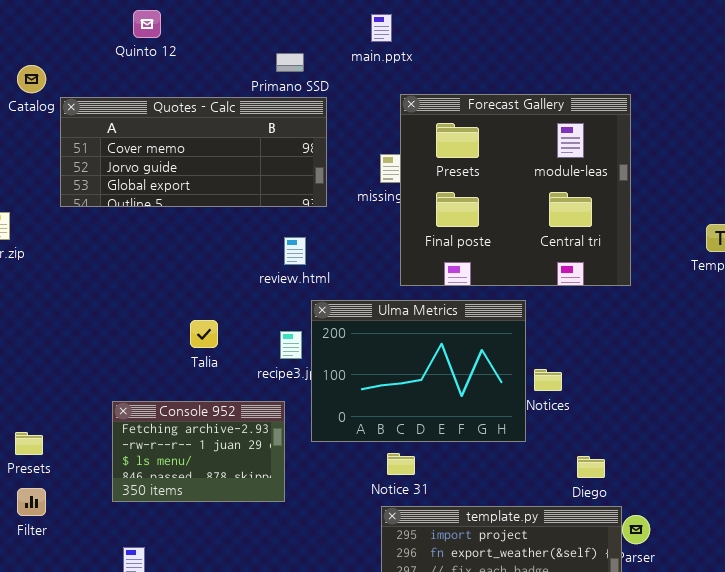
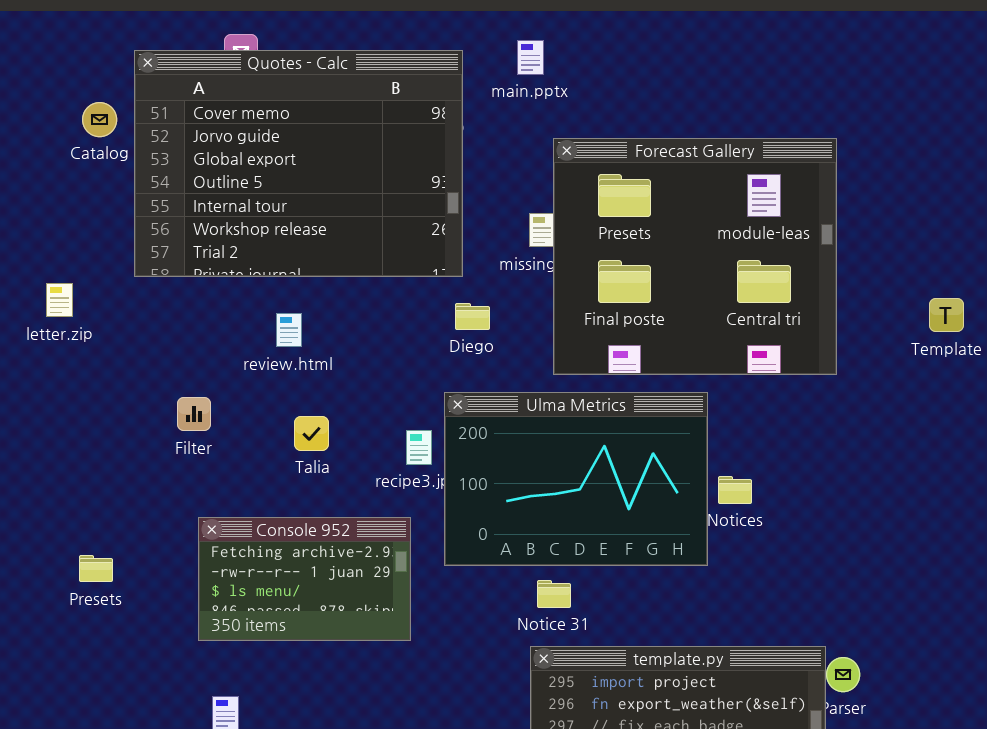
Quotes - Calc: [60,97,327,207] -> [134,50,463,277], resized
review.html: [284,237,306,265] -> [276,313,302,347], moved
Diego: [577,456,605,478] -> [455,303,490,330], moved
Filter: [17,488,46,516] -> [177,397,211,431], moved

